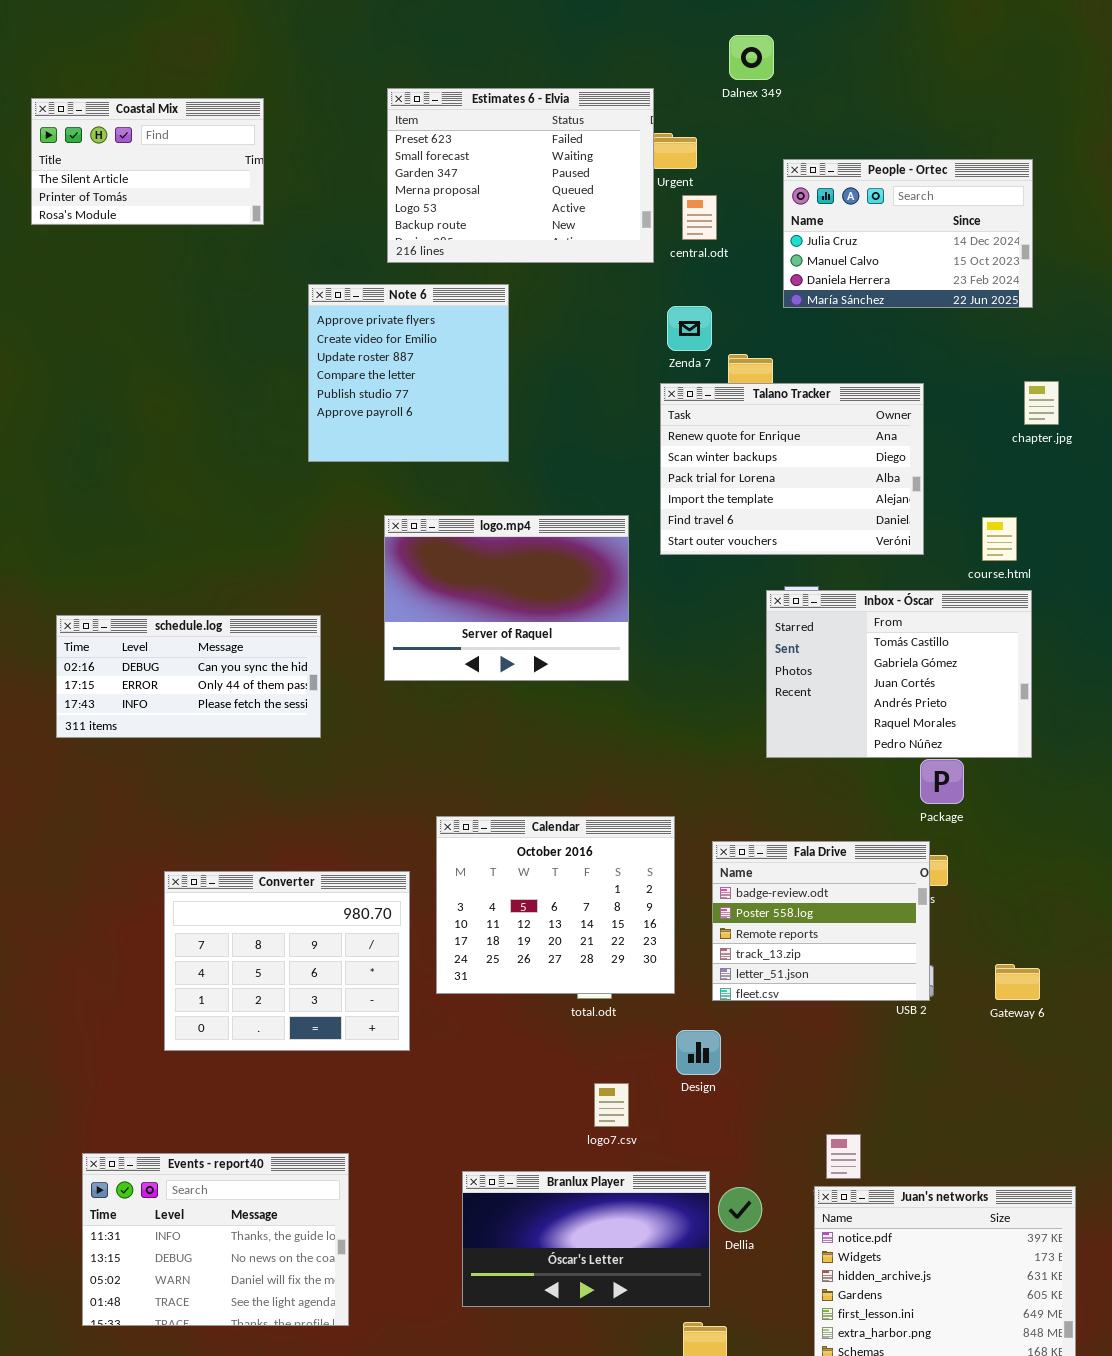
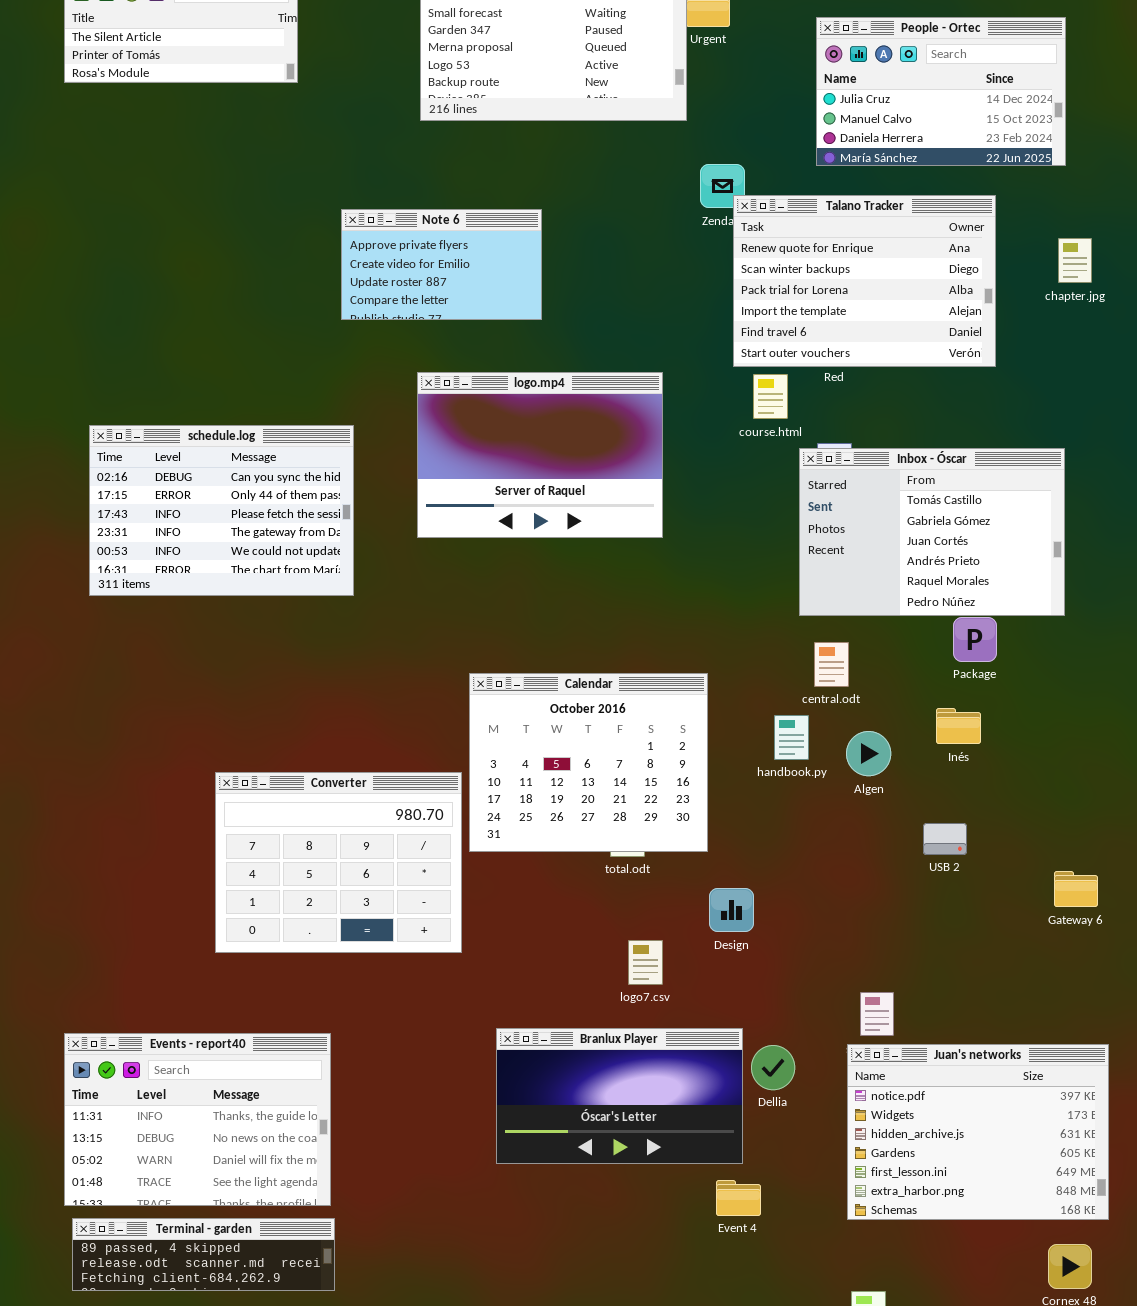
central.odt: [682,195,717,240] -> [814,642,849,687], moved
Note 6: [308,284,509,462] -> [341,209,542,320], resized
Talano Tracker: [660,383,924,555] -> [733,195,996,367], moved
course.html: [982,517,1017,561] -> [753,374,788,419], moved
schedule.log: [56,615,321,738] -> [89,425,354,596], resized
Fala Drive: [712,841,930,1001] -> none, closed
Converter: [164,871,410,1051] -> [215,772,462,953], moved
Gateway 6: [995,964,1040,1000] -> [1054,871,1098,907], moved
Events - report40: [82,1153,349,1326] -> [64,1033,331,1206], moved

